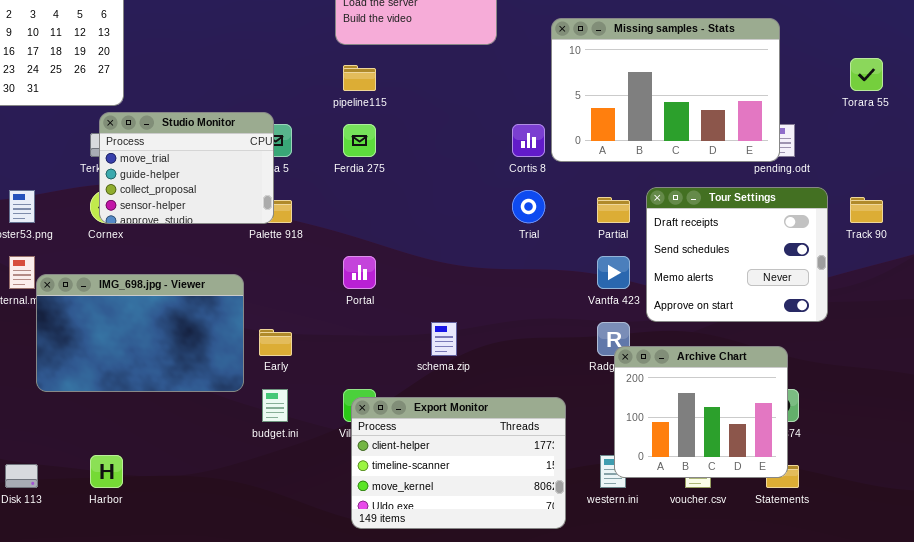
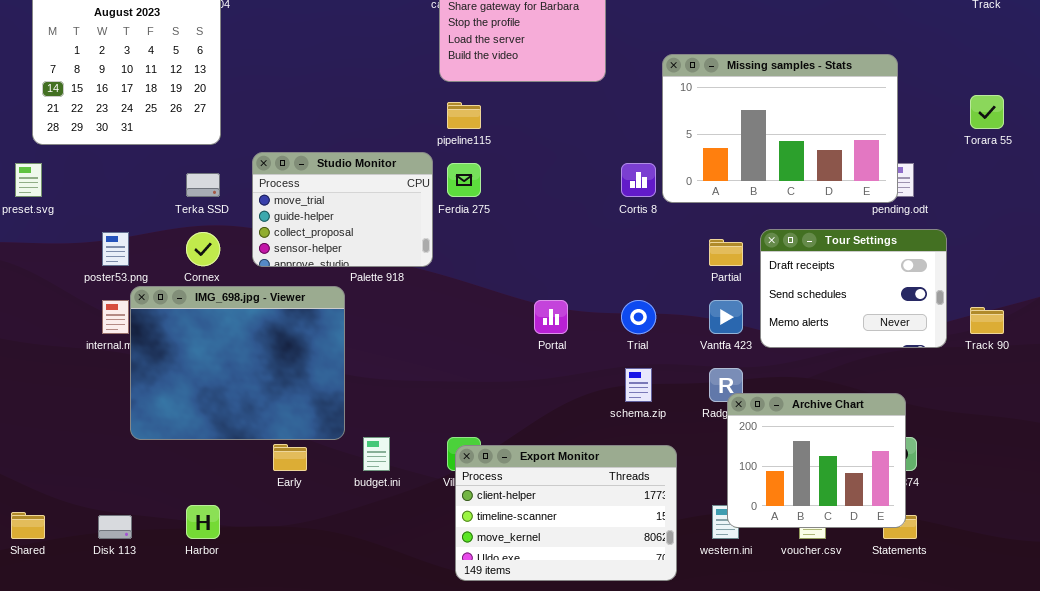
Studio Monitor: [99,112,274,224] -> [252,152,433,267], moved
Tour Settings: [646,187,828,322] -> [760,229,947,348], resized
Trial: [512,190,545,223] -> [621,300,656,334], moved
Track 90: [850,197,883,223] -> [970,307,1004,334], moved
Portal: [343,256,376,289] -> [534,300,568,334], moved
IMG_698.jpg - Viewer: [36,274,244,392] -> [130,286,345,440], resized
schema.zip: [431,322,457,356] -> [625,368,652,402], moved
Early: [259,329,292,356] -> [273,444,307,471], moved

